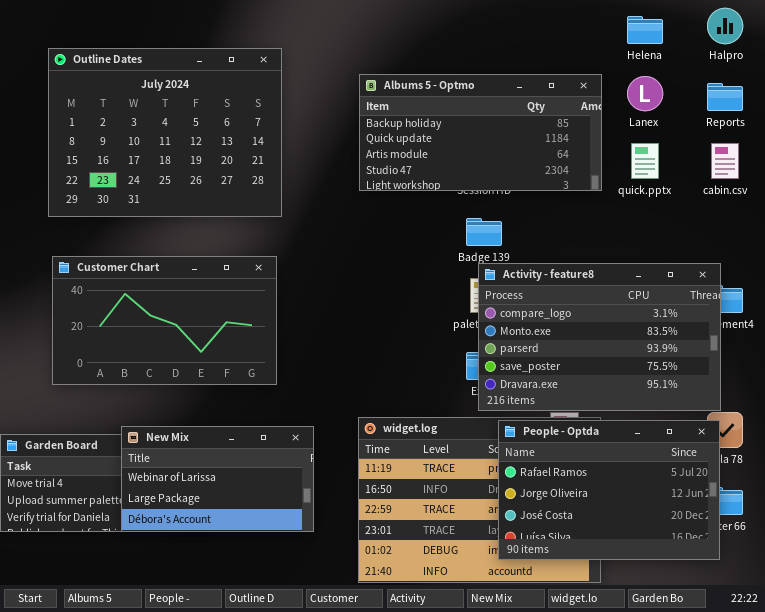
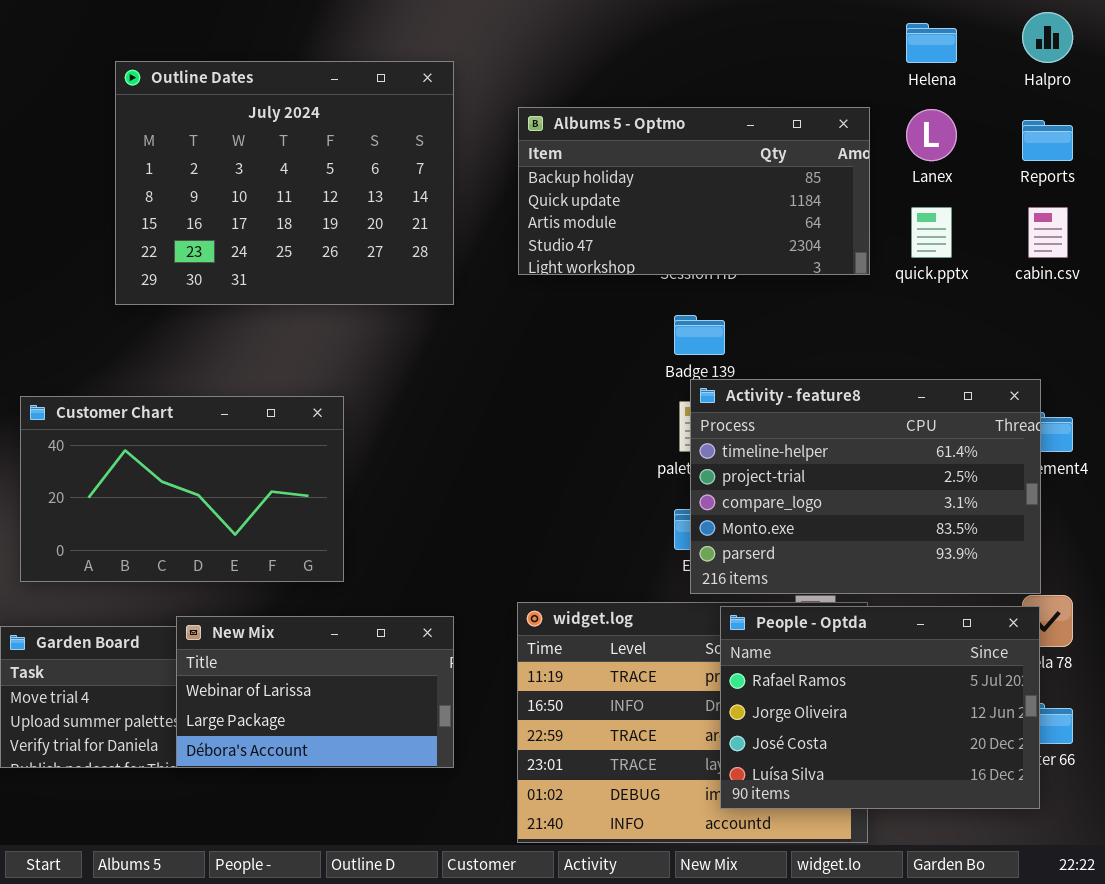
Outline Dates: [48,48,282,217] -> [115,61,454,305], moved
Customer Chart: [52,256,277,385] -> [20,396,344,582], moved
Activity - feature8: [478,263,721,411] -> [690,379,1041,594], scrolled up 2 rows

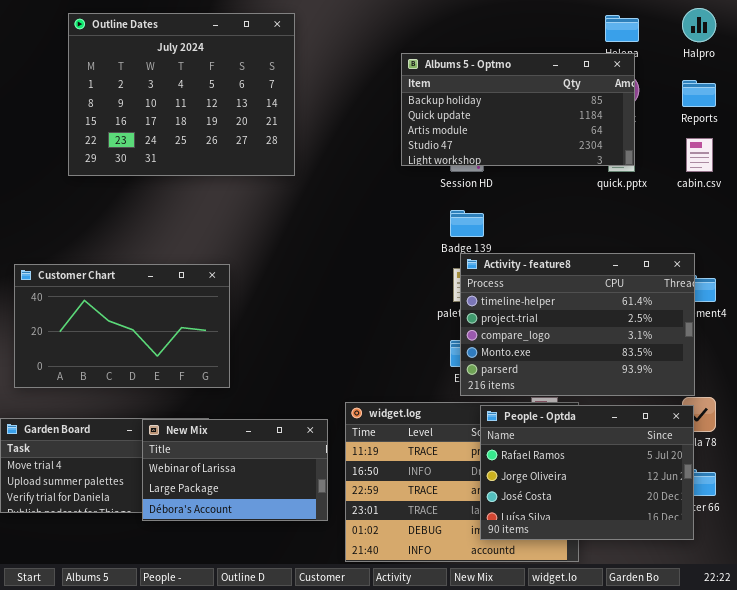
Outline Dates: [115,61,454,305] -> [68,13,295,176], moved
Albums 5 - Optmo: [518,107,870,275] -> [401,53,635,166], moved
New Mix: [176,616,454,768] -> [142,419,328,521], moved

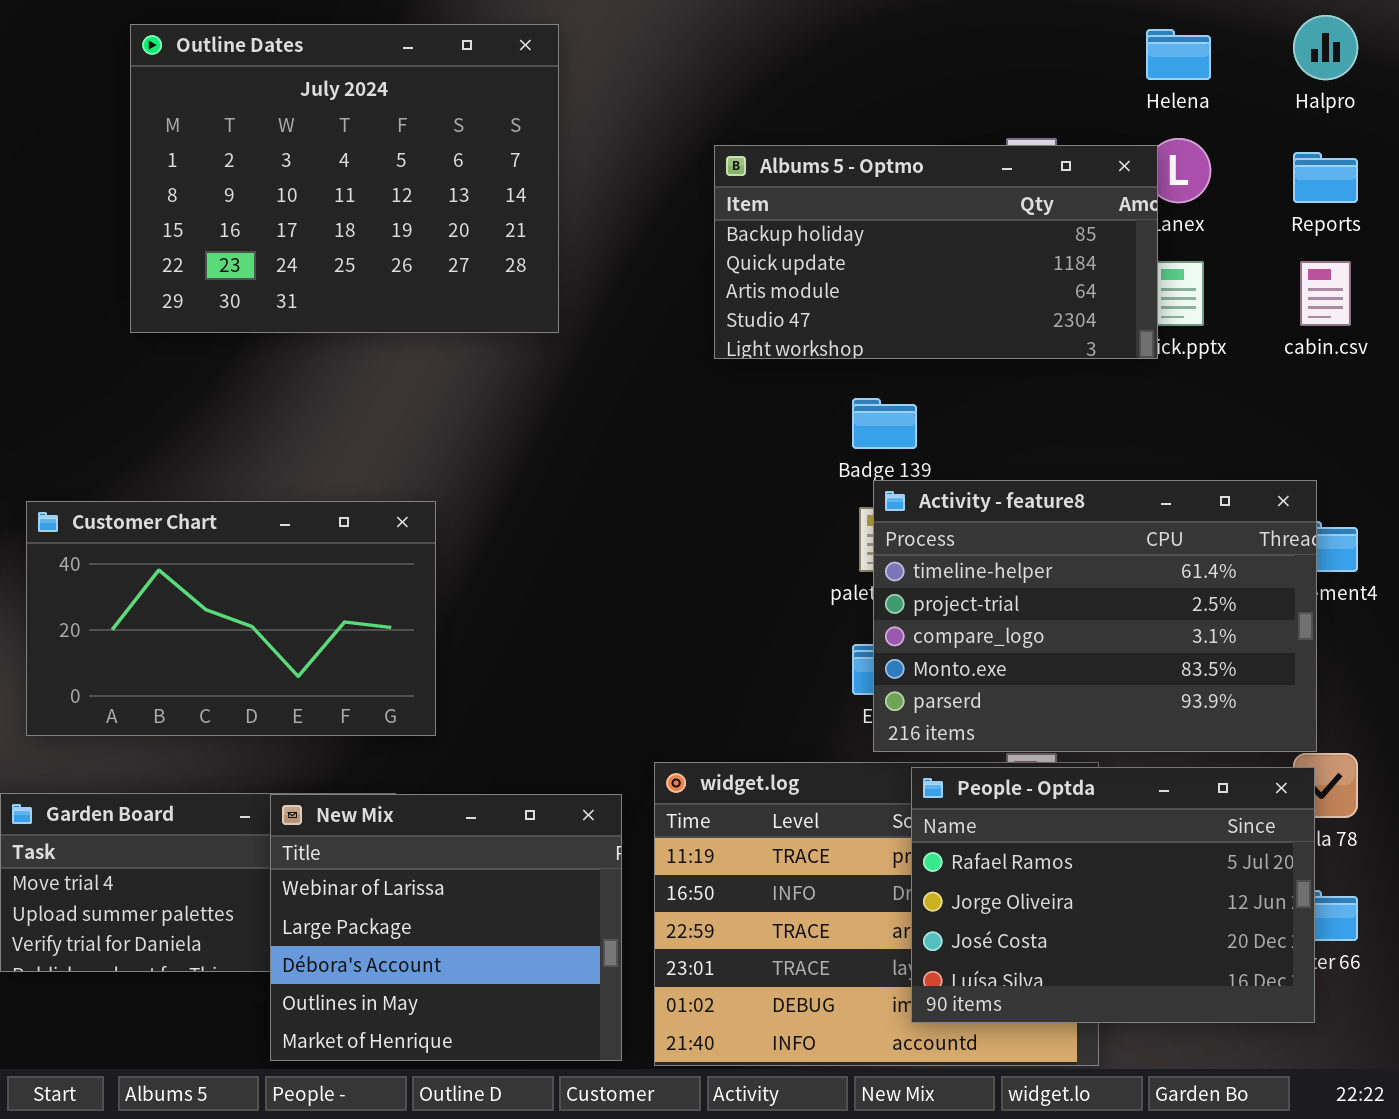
Albums 5 - Optmo: [401,53,635,166] -> [714,145,1158,359], moved
New Mix: [142,419,328,521] -> [270,794,622,1061], resized

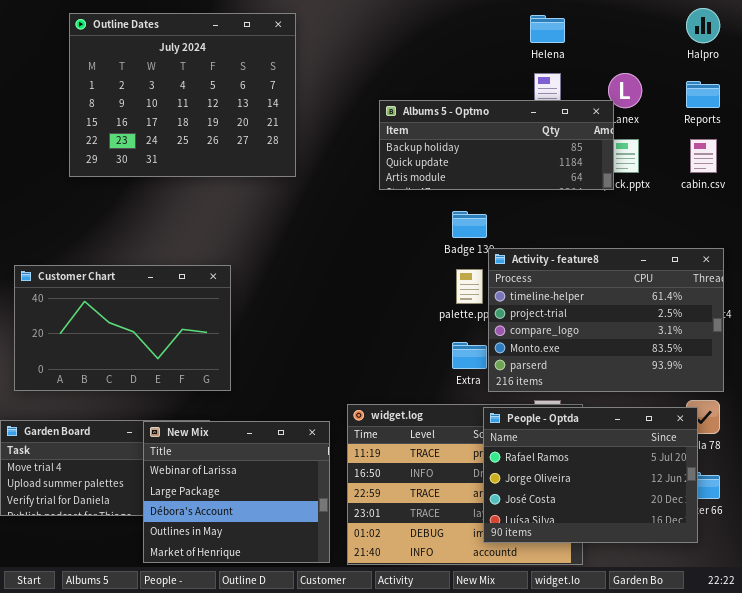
Helena: [1146,29,1211,80] -> [530,15,565,43], moved
Albums 5 - Optmo: [714,145,1158,359] -> [379,100,614,190], resized
Activity - feature8: [873,480,1317,752] -> [488,248,724,392], moved

